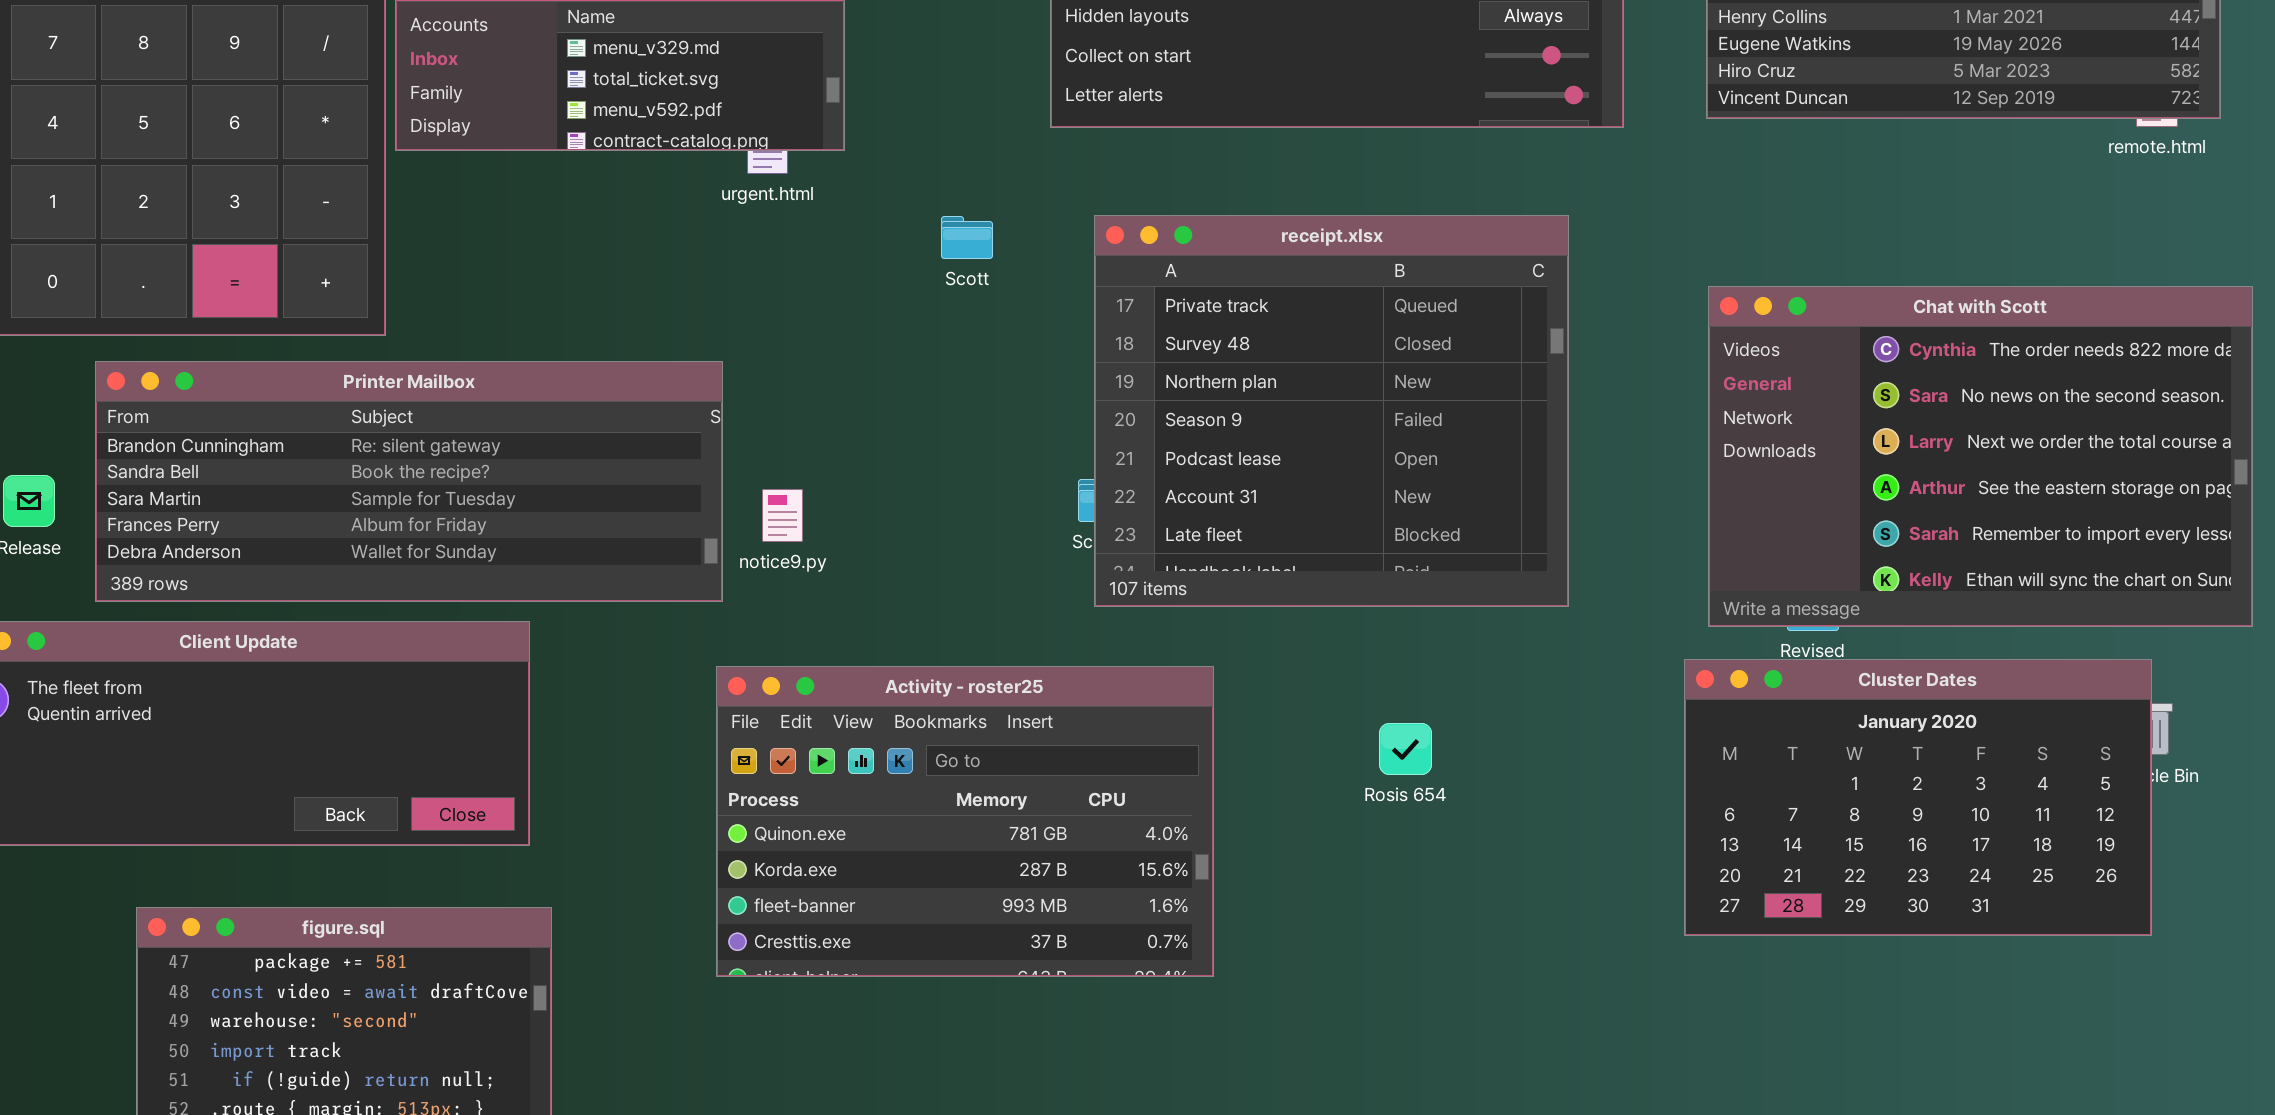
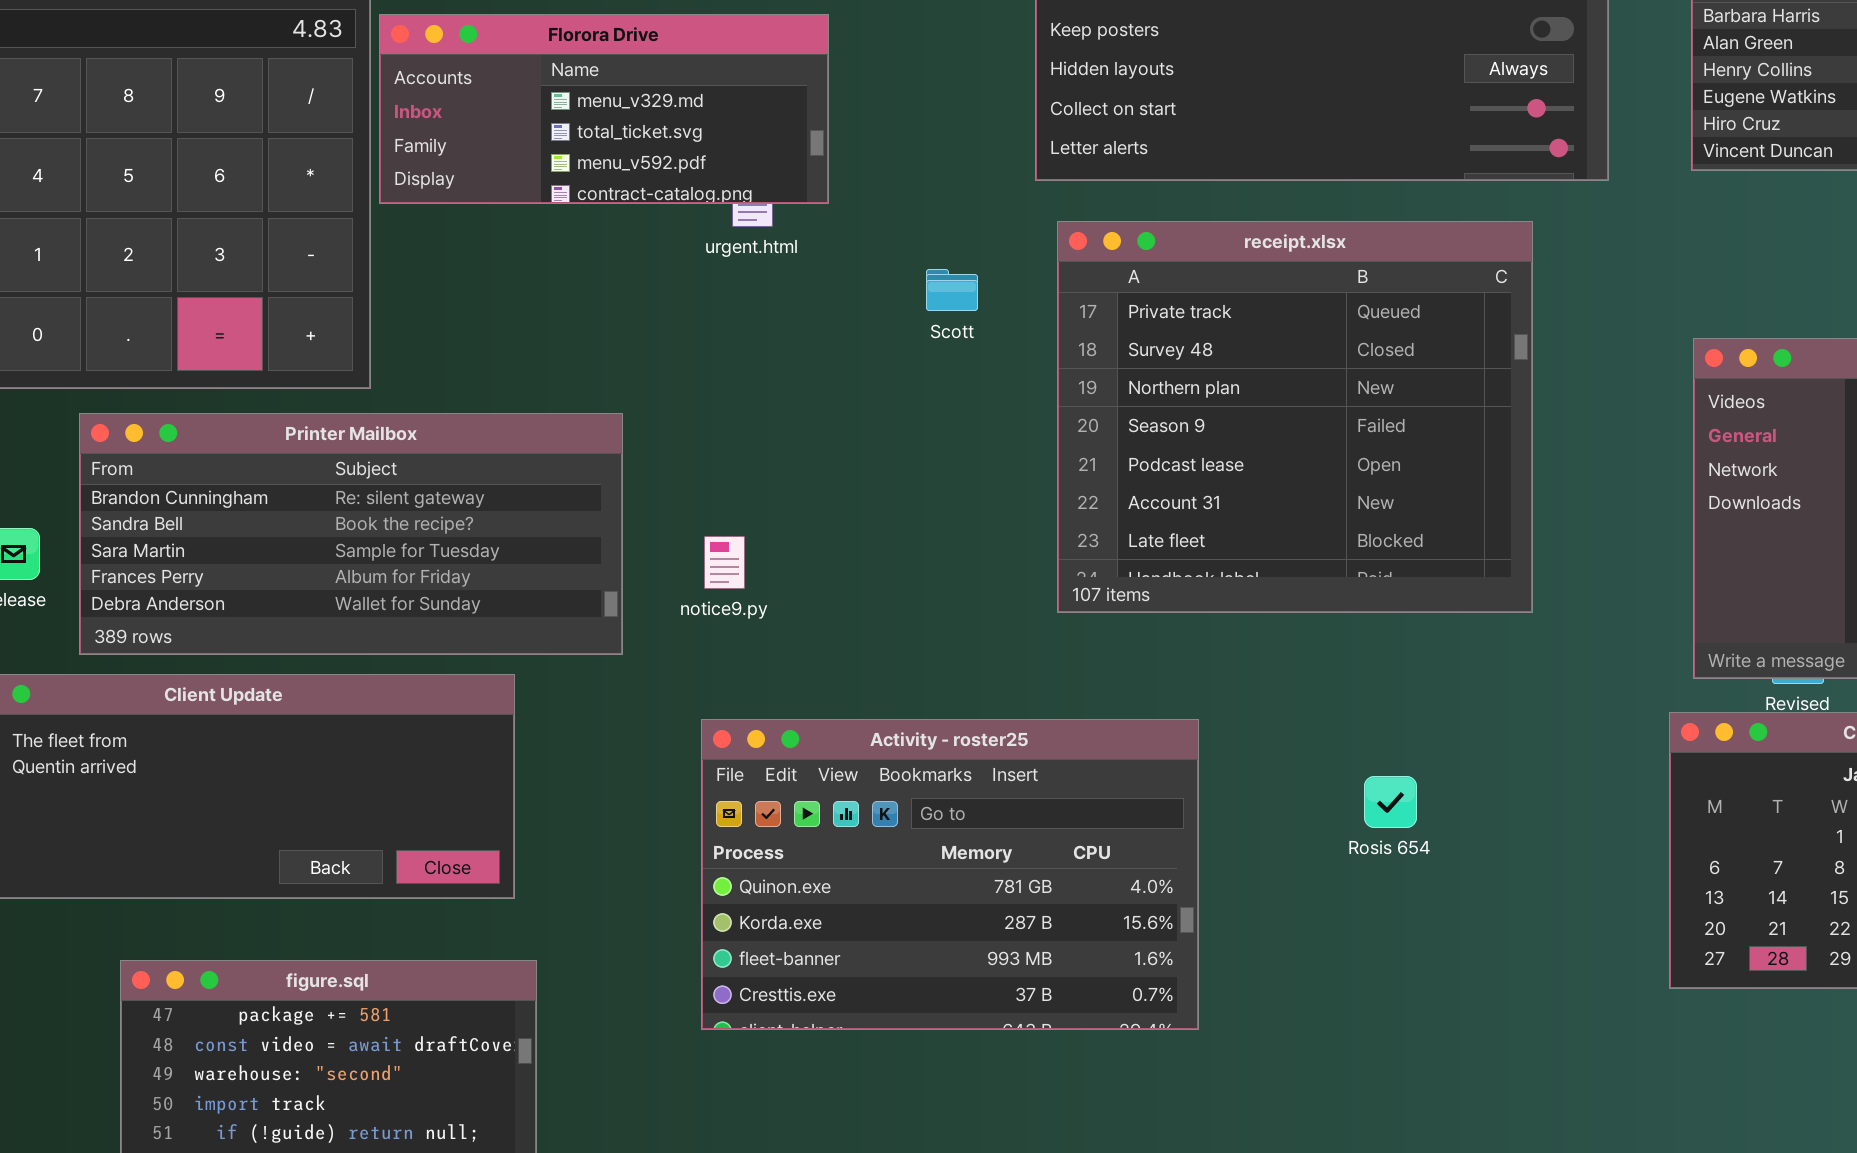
receipt.xlsx: [1094,215,1569,607] -> [1057,221,1533,613], moved
Printer Mailbox: [95,361,723,602] -> [79,413,623,655], resized
notice9.py: [762,489,803,542] -> [704,536,745,589], moved

